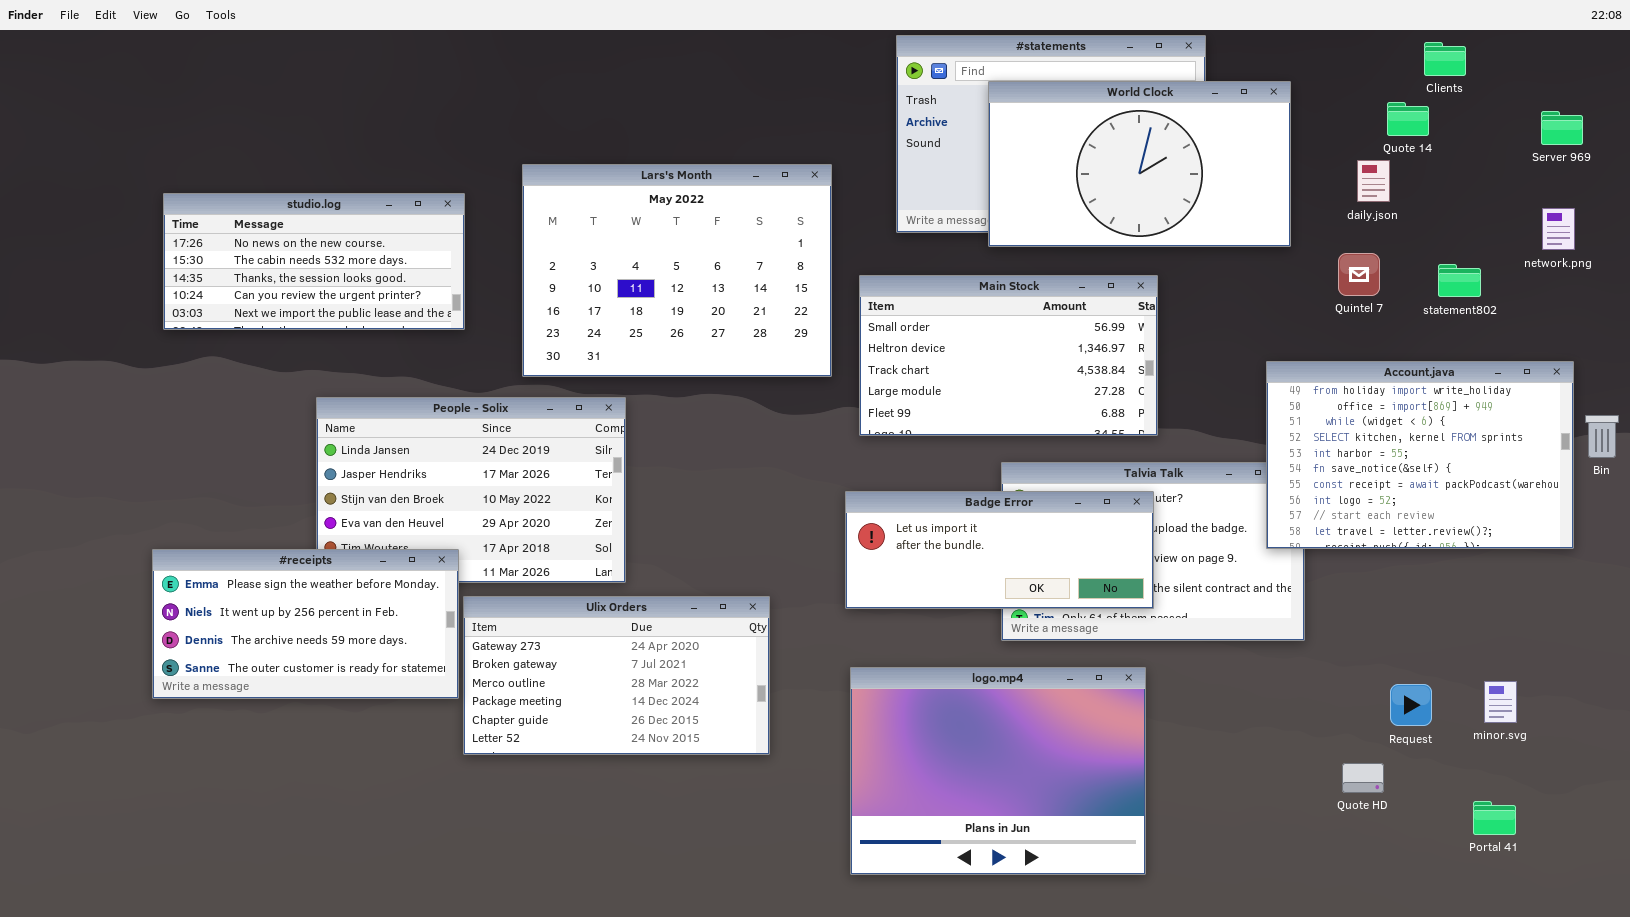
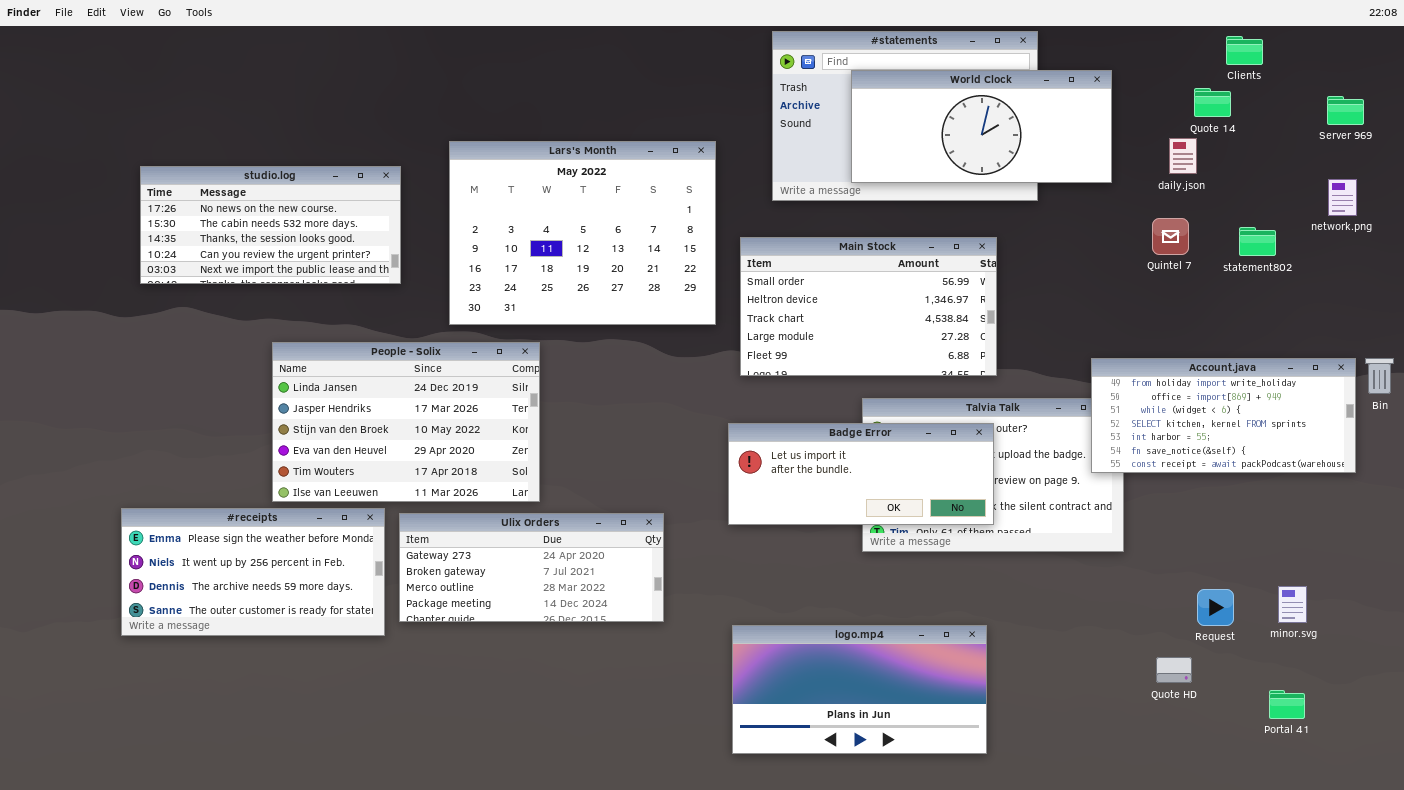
World Clock: [988,81,1291,247] -> [851,70,1112,183], resized
Account.java: [1266,361,1574,549] -> [1091,358,1356,473], resized
#receipts: [152,549,459,699] -> [121,508,385,636], moved
Ulix Orders: [463,596,770,755] -> [399,513,664,622], resized
logo.mp4: [850,667,1146,875] -> [732,625,987,754], resized

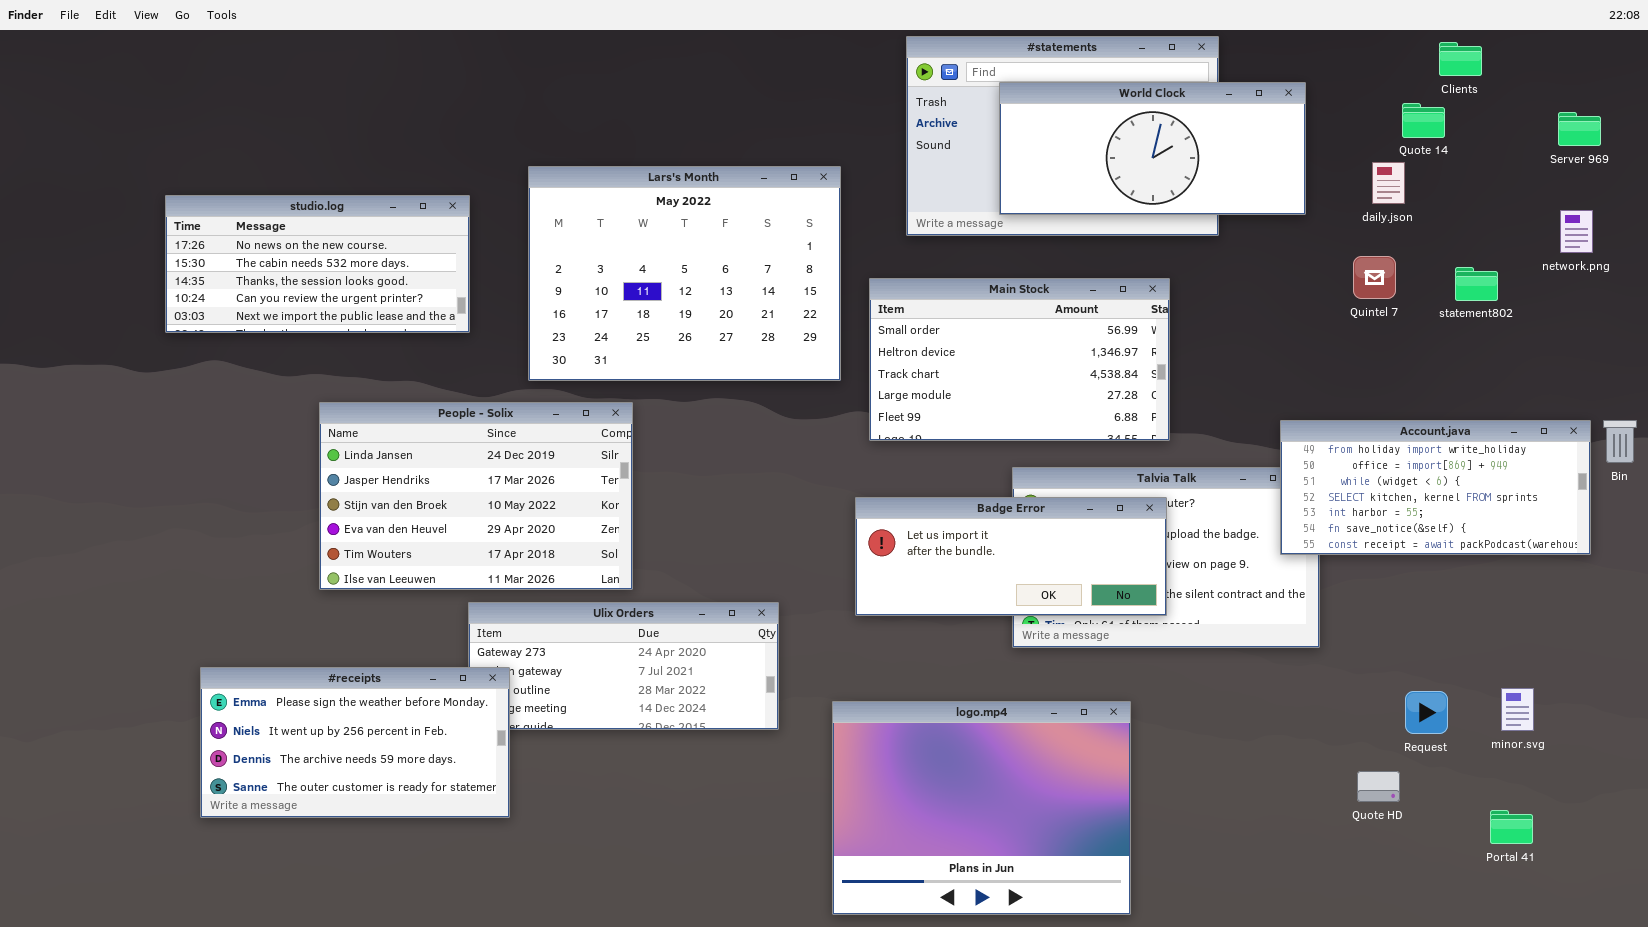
#receipts: [121,508,385,636] -> [200,667,510,818], moved
logo.mp4: [732,625,987,754] -> [832,701,1131,915], moved, resized

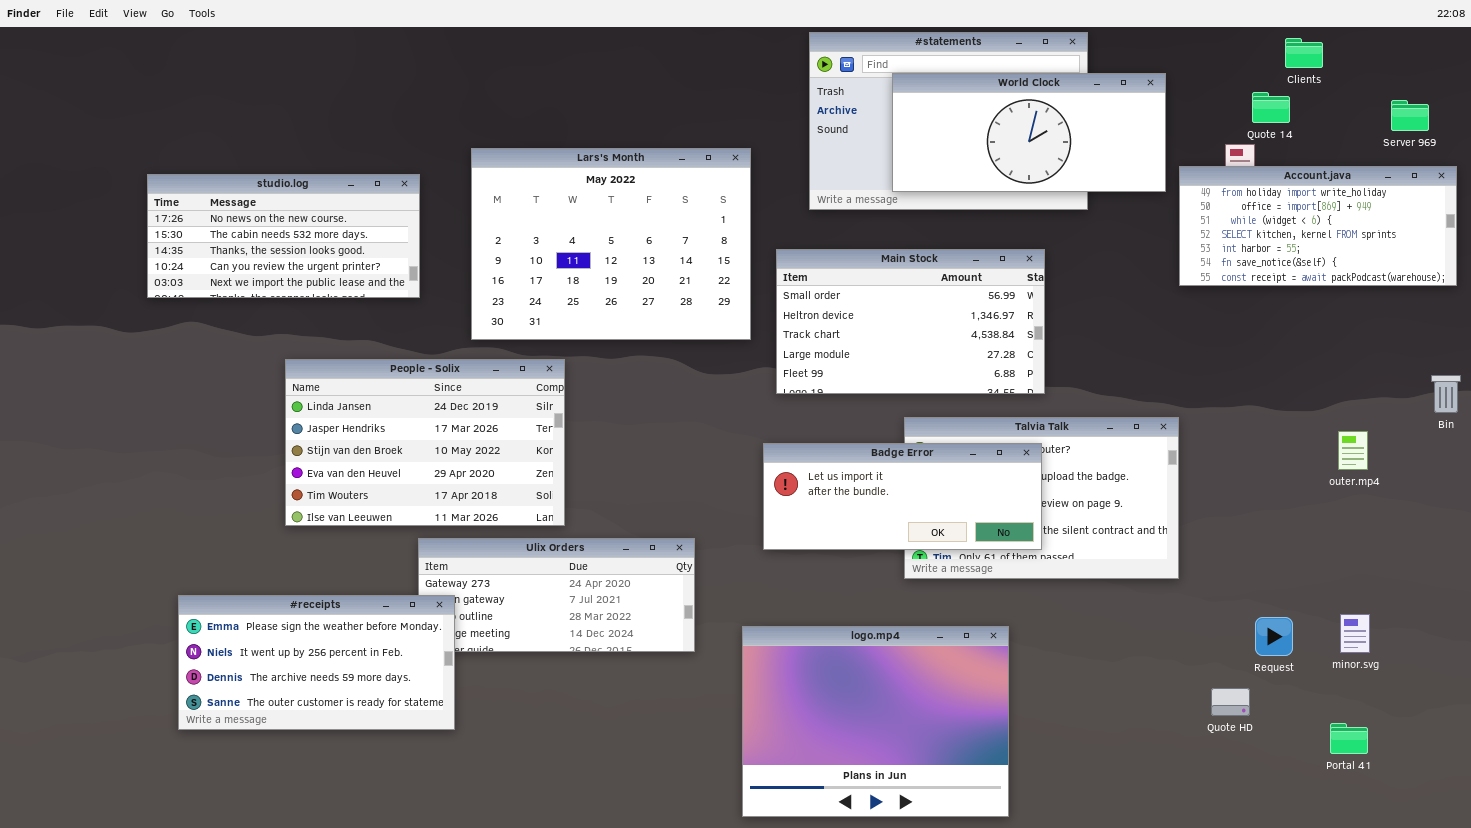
Account.java: [1280,420,1591,555] -> [1179,166,1457,286], moved

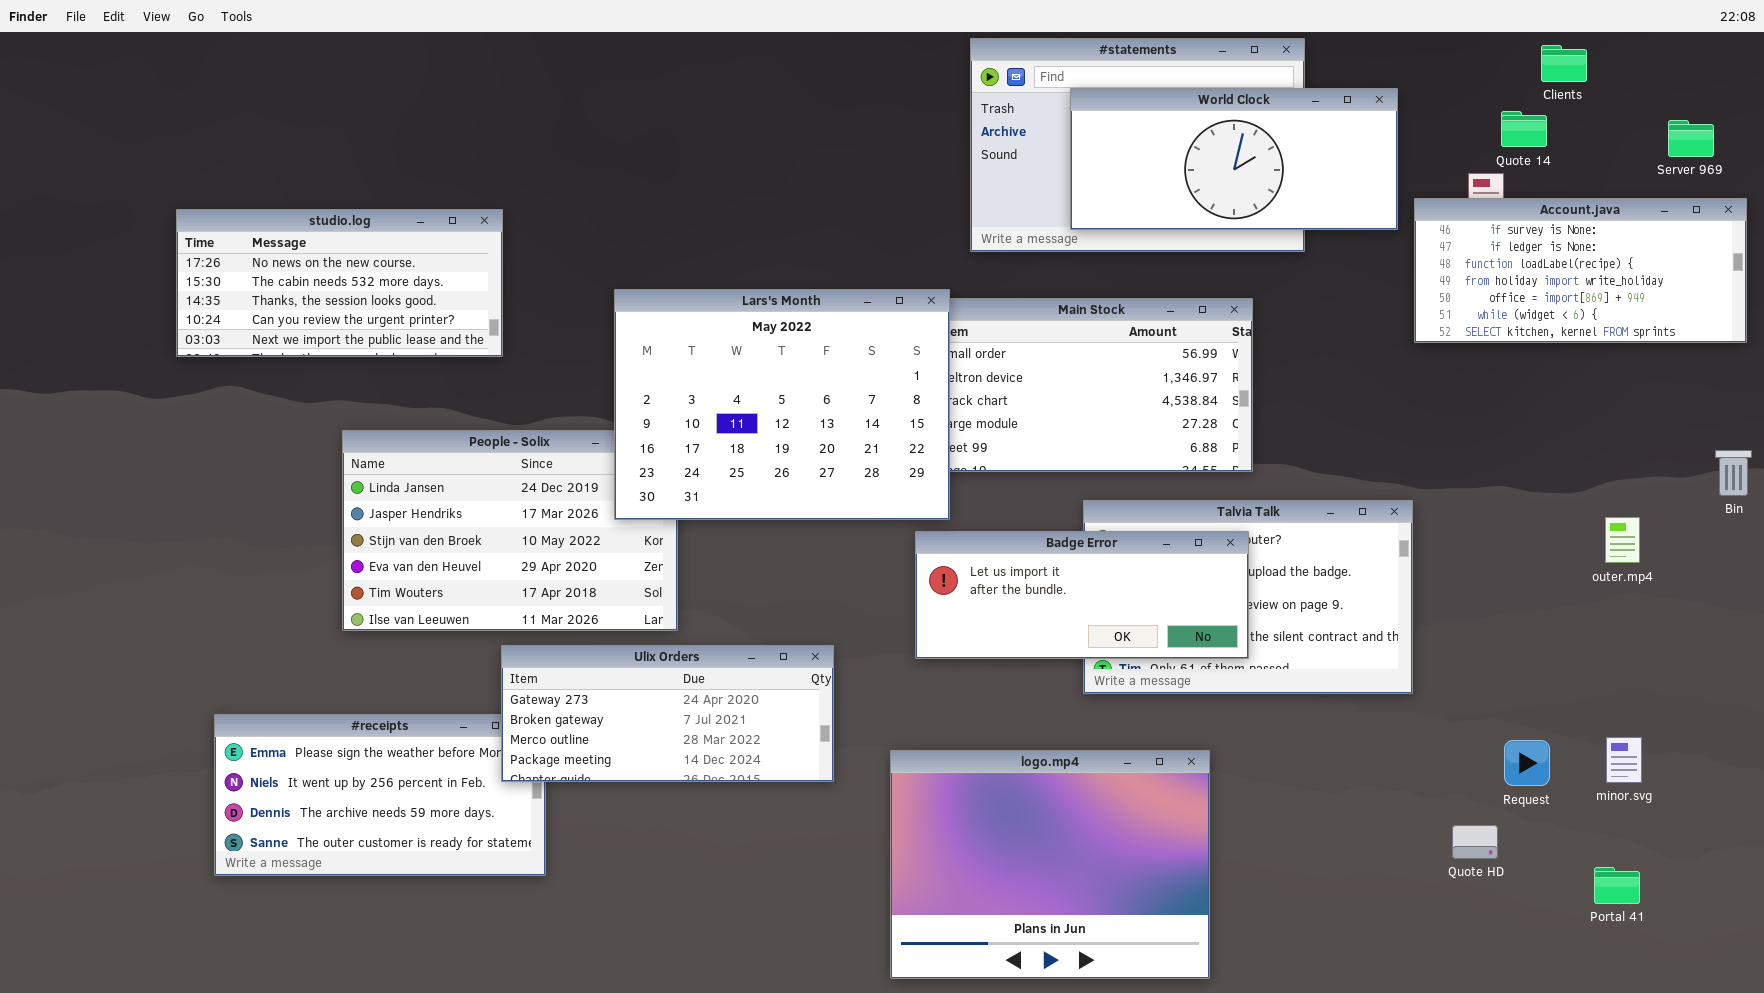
Lars's Month: [471,148,751,340] -> [614,289,950,520], moved
Account.java: [1179,166,1457,286] -> [1414,198,1747,343], scrolled up 3 rows
Ulix Orders: [418,538,695,652] -> [501,645,834,782], raised

